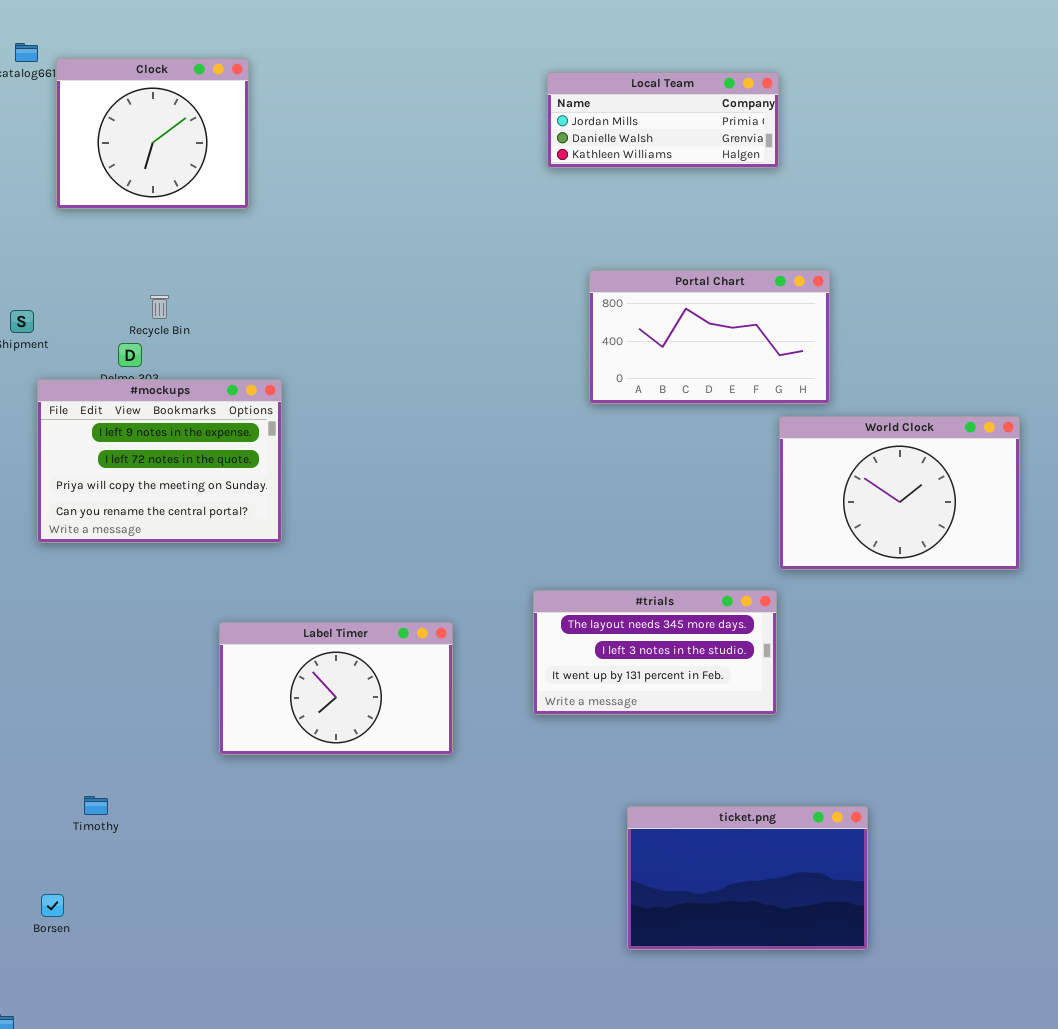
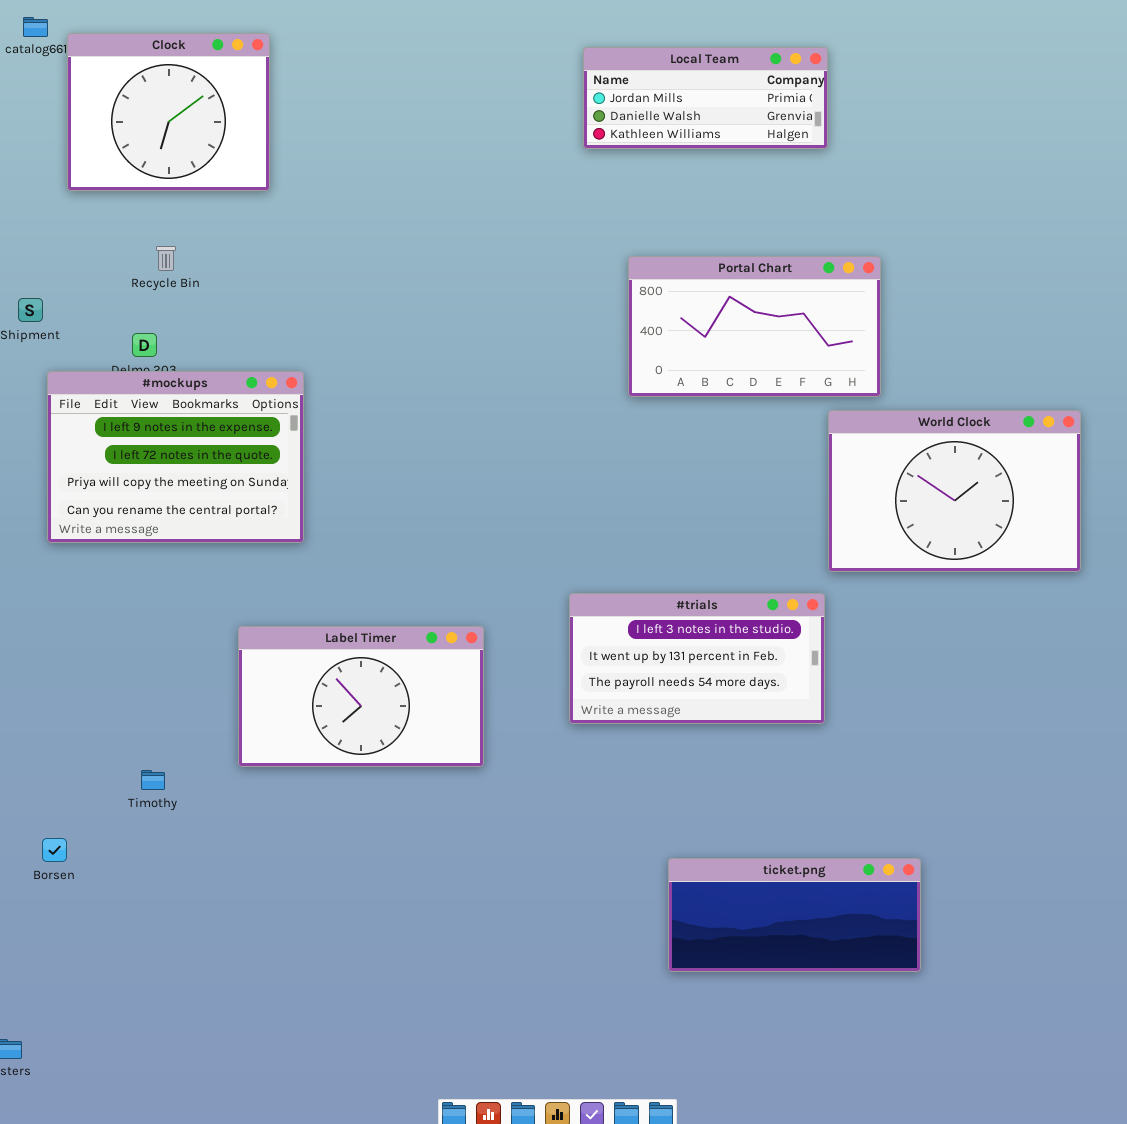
Recycle Bin: [150,295,169,319] -> [156,246,176,271], moved
#trials: [533,590,777,715] -> [569,593,825,724], scrolled down 1 row
Timothy: [84,796,108,815] -> [141,770,165,790], moved
ticket.png: [627,806,868,950] -> [668,858,921,972], resized
Borsen: [41,894,64,917] -> [42,838,67,862], moved

